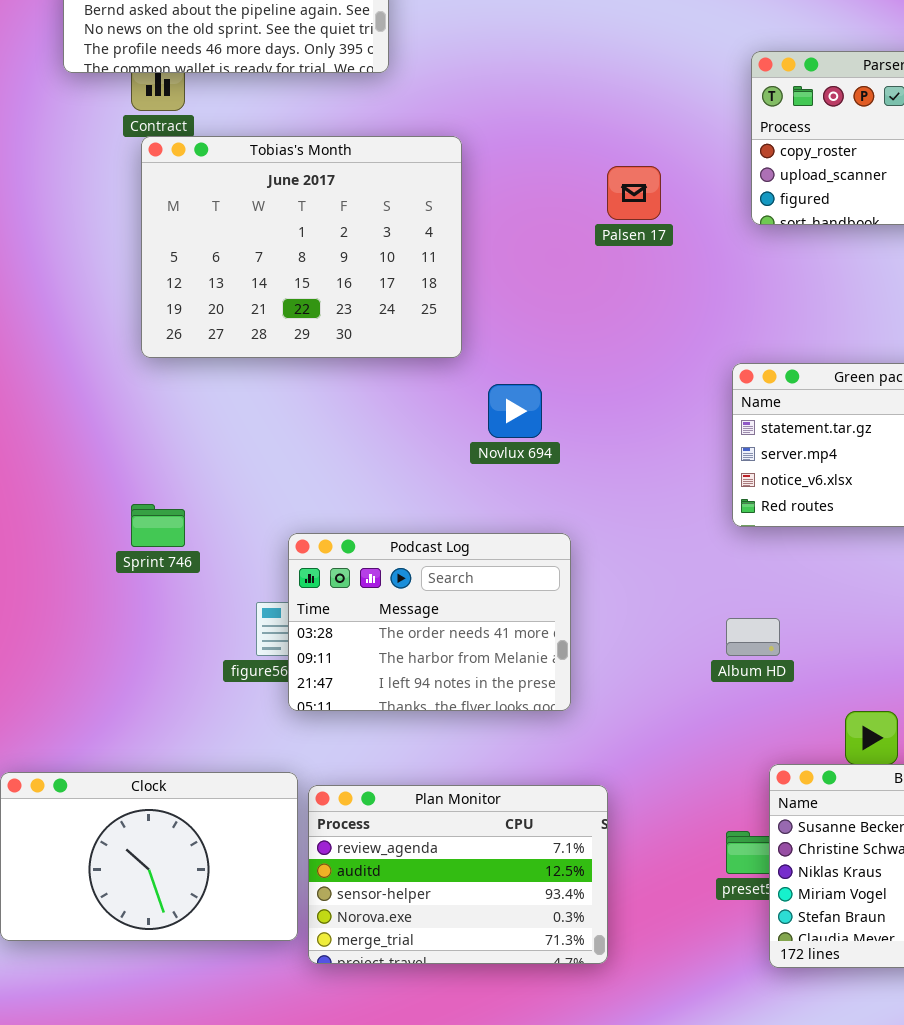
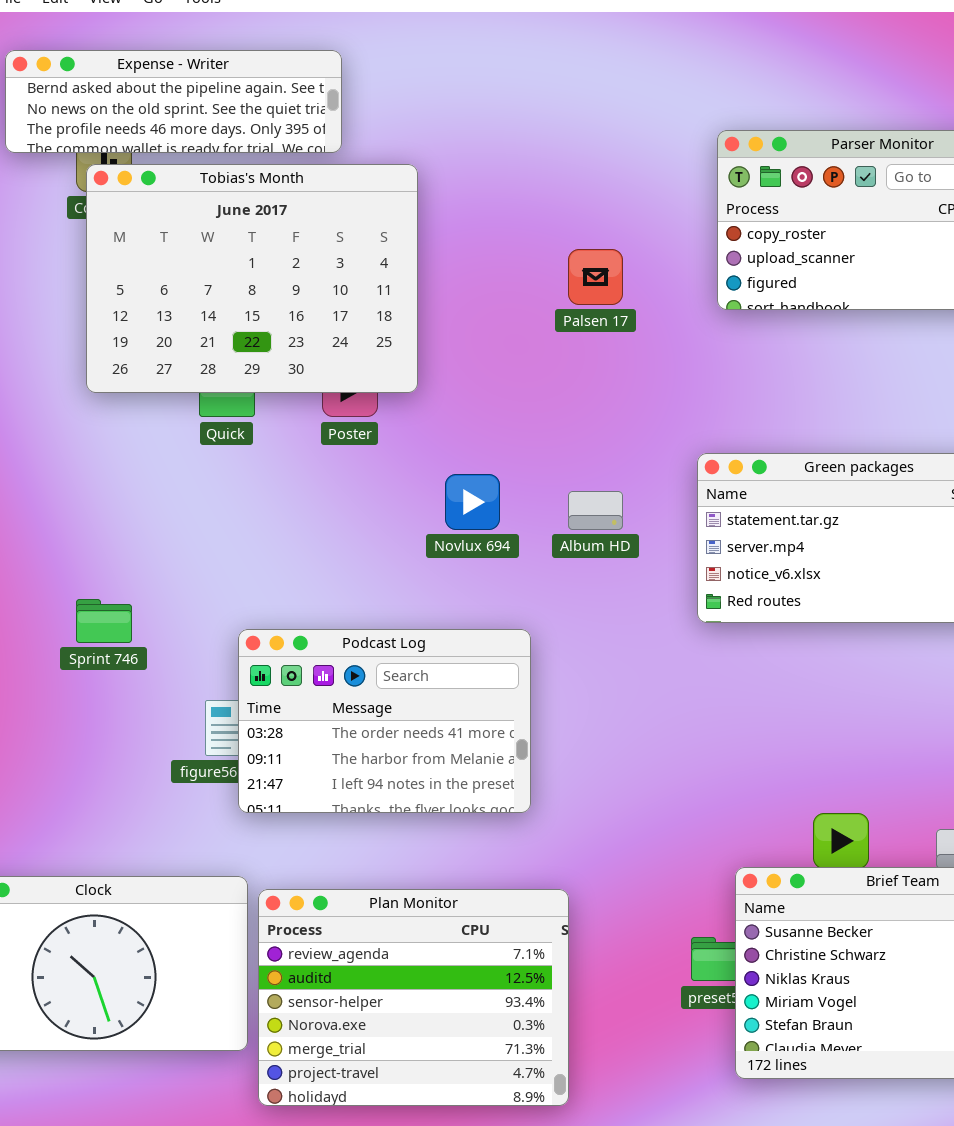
Tobias's Month: [141,136,462,358] -> [86,164,418,393], moved
Album HD: [726,618,780,656] -> [568,491,623,530], moved
Plan Monitor: [308,785,608,964] -> [258,889,569,1106], resized

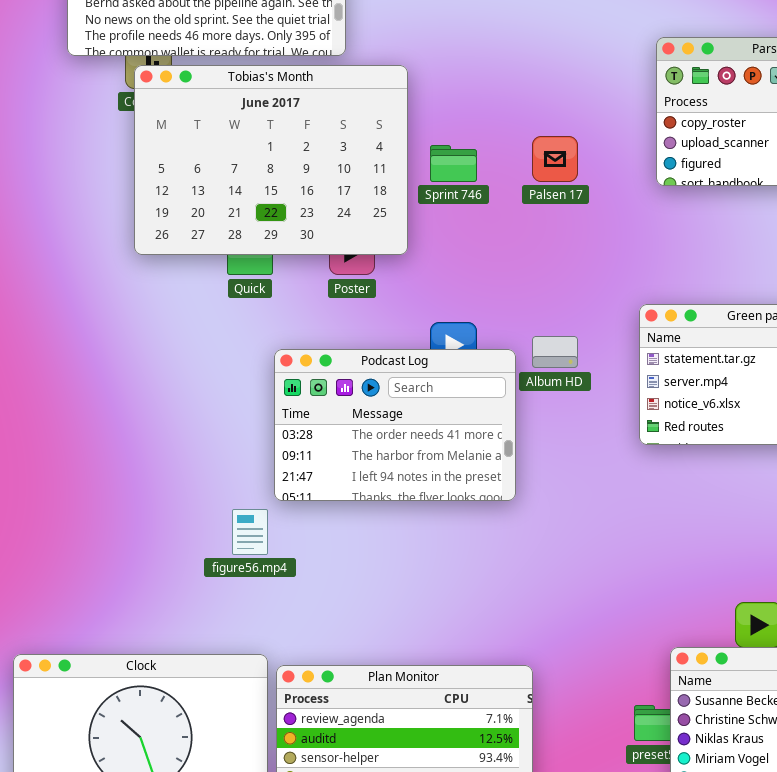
Sprint 746: [76,599,132,643] -> [430,145,477,182], moved
Podcast Log: [238,629,531,813] -> [274,349,516,501], moved

